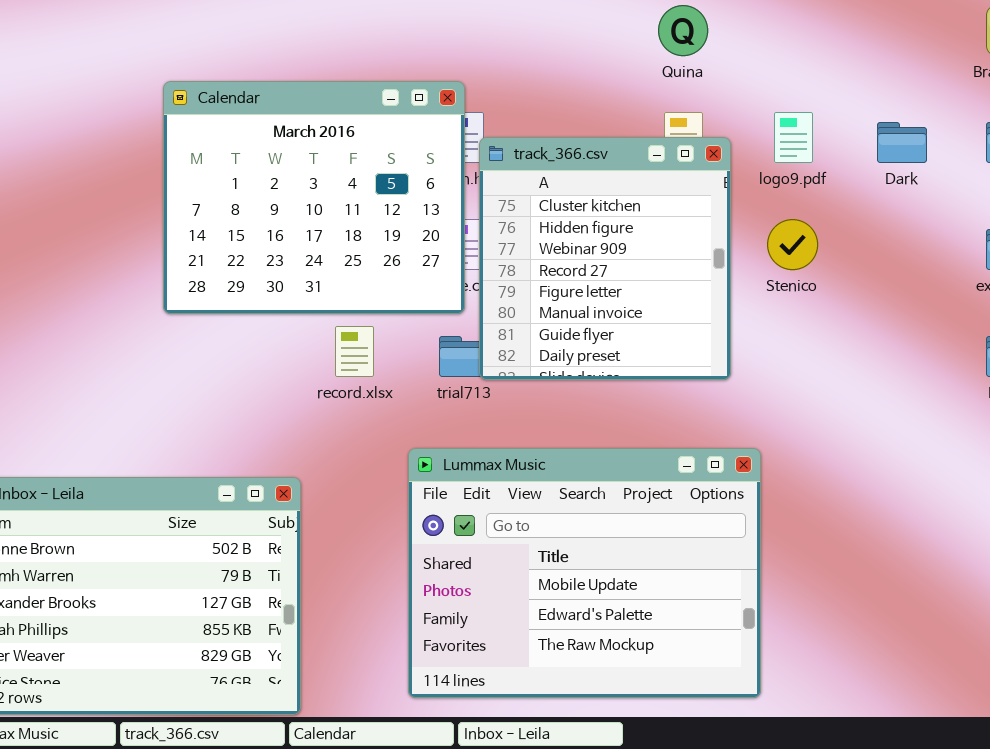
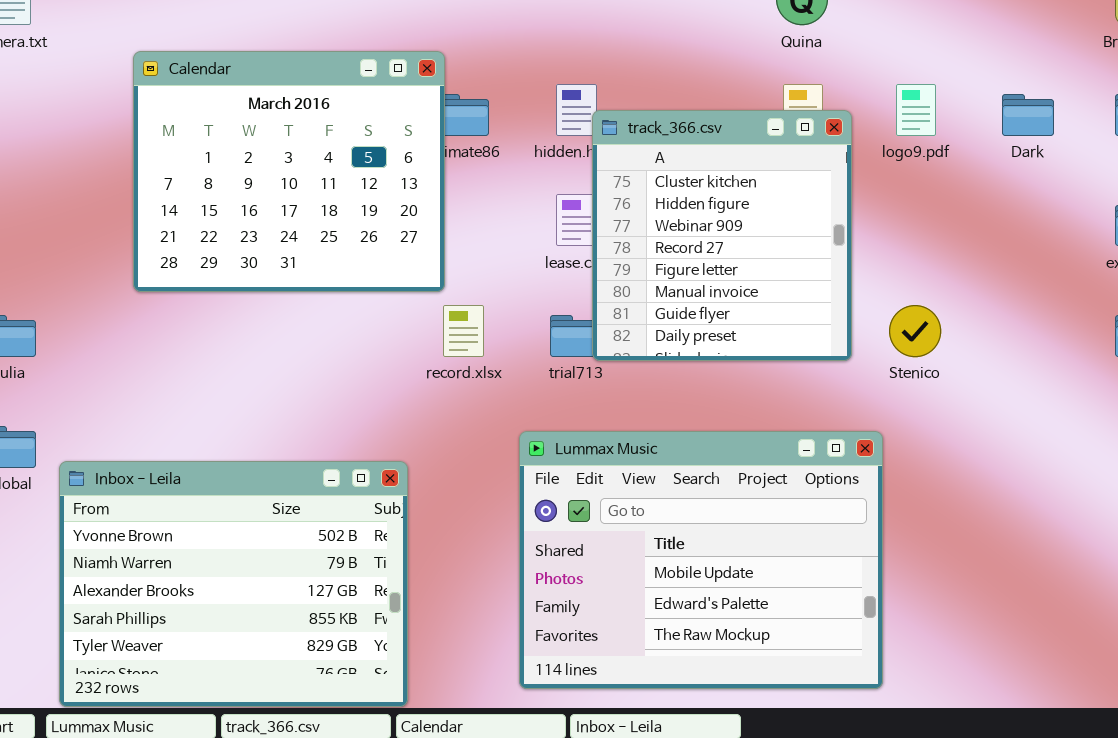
Calendar: [163,81,465,314] -> [133,51,445,292], moved
Stenico: [767,219,818,270] -> [889,305,941,357], moved

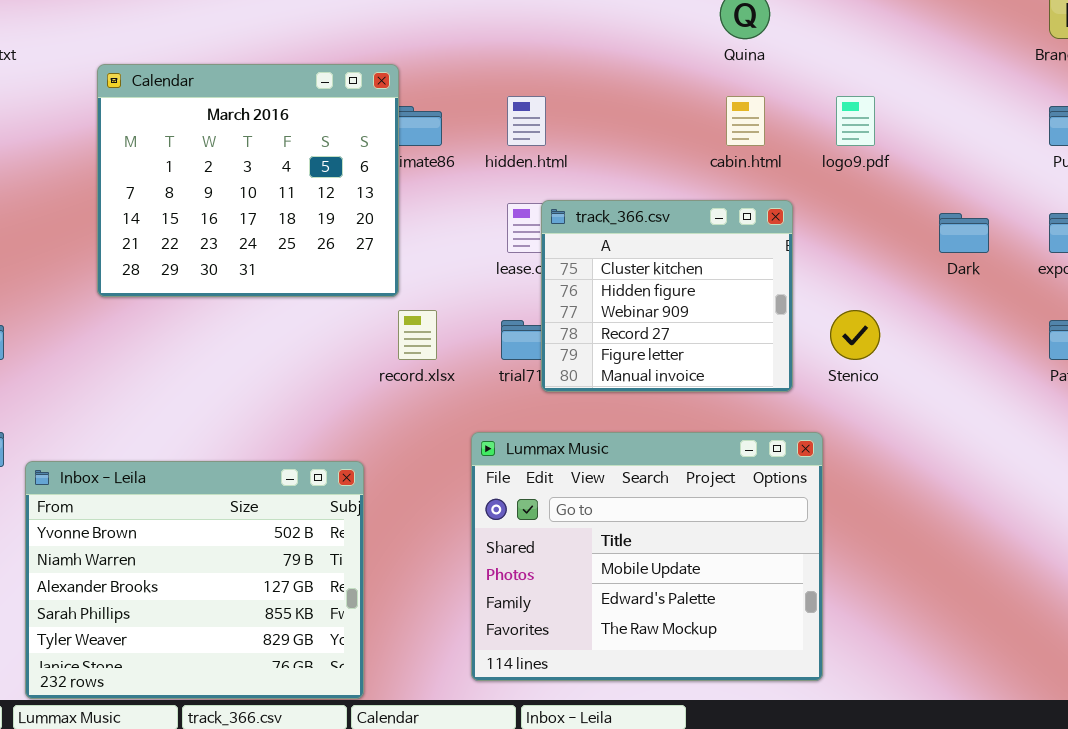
Dark: [1002,94,1054,136] -> [939,213,989,253], moved
track_366.csv: [592,110,852,361] -> [541,200,793,392], moved, resized

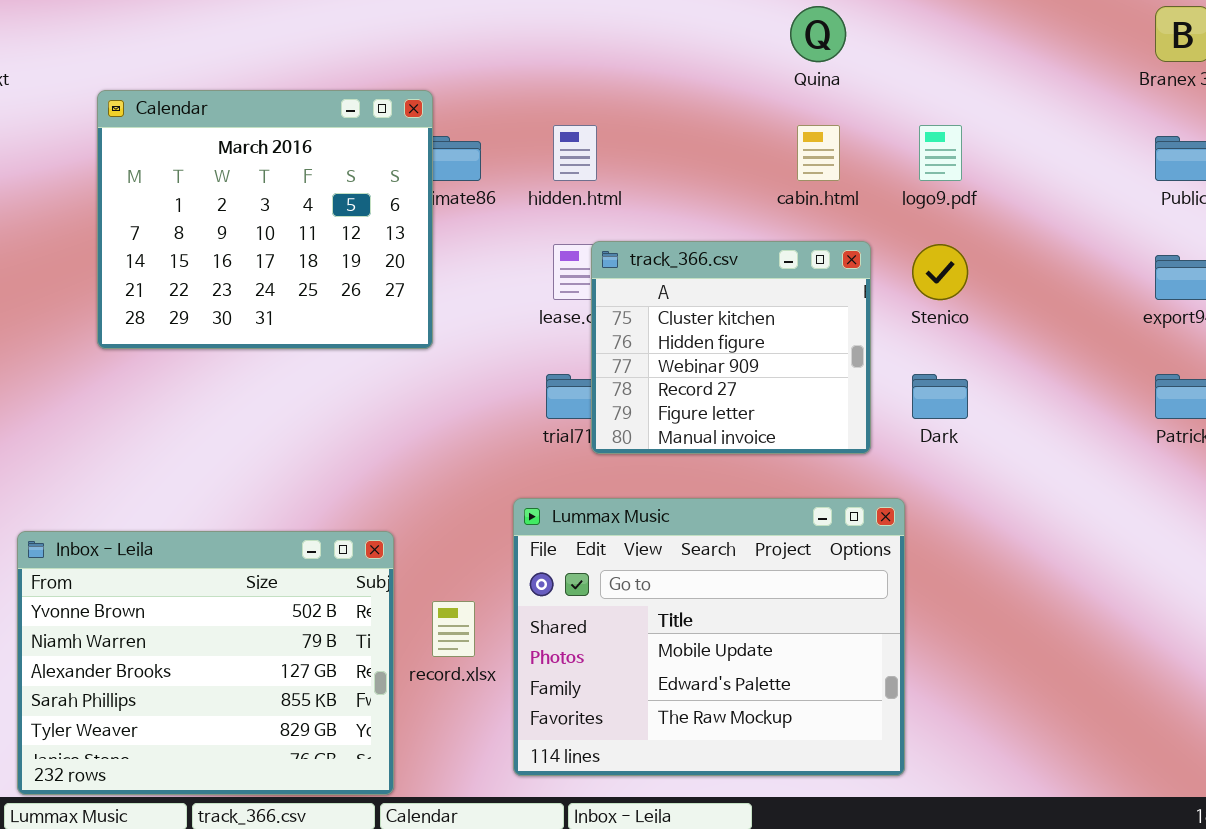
Dark: [939,213,989,253] -> [912,374,968,419], moved
record.xlsx: [398,310,437,360] -> [432,601,475,657], moved
Stenico: [830,310,880,360] -> [912,244,968,300], moved

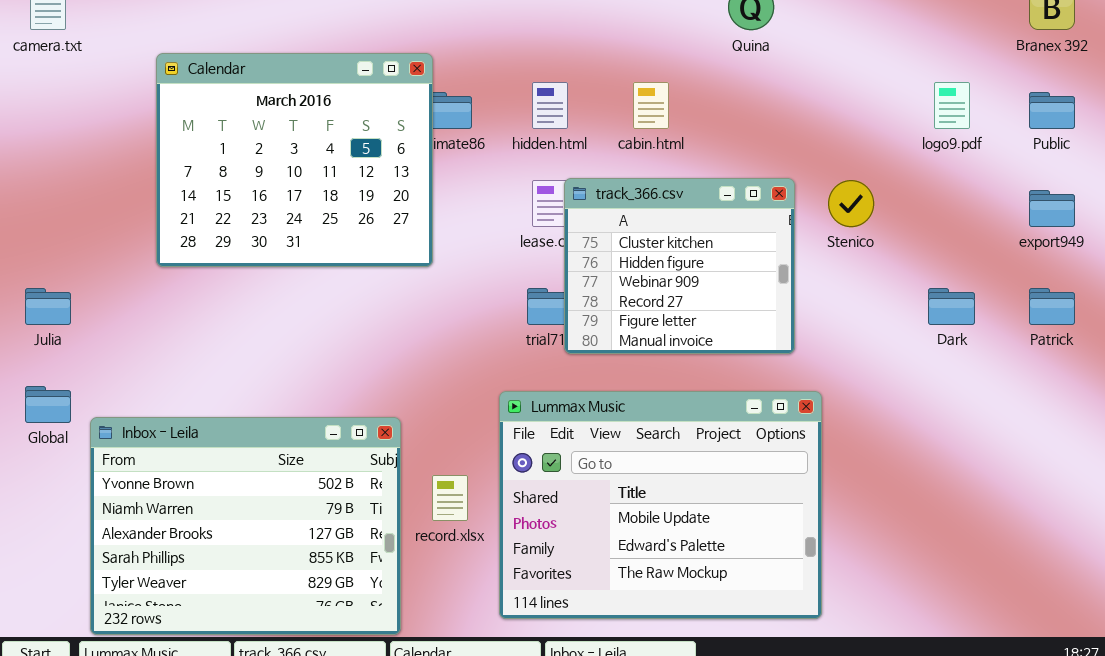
cabin.html: [797,125,840,181] -> [633,82,669,129], moved
logo9.pdf: [919,125,962,181] -> [934,82,970,129], moved
Dark: [912,374,968,419] -> [928,288,975,325], moved

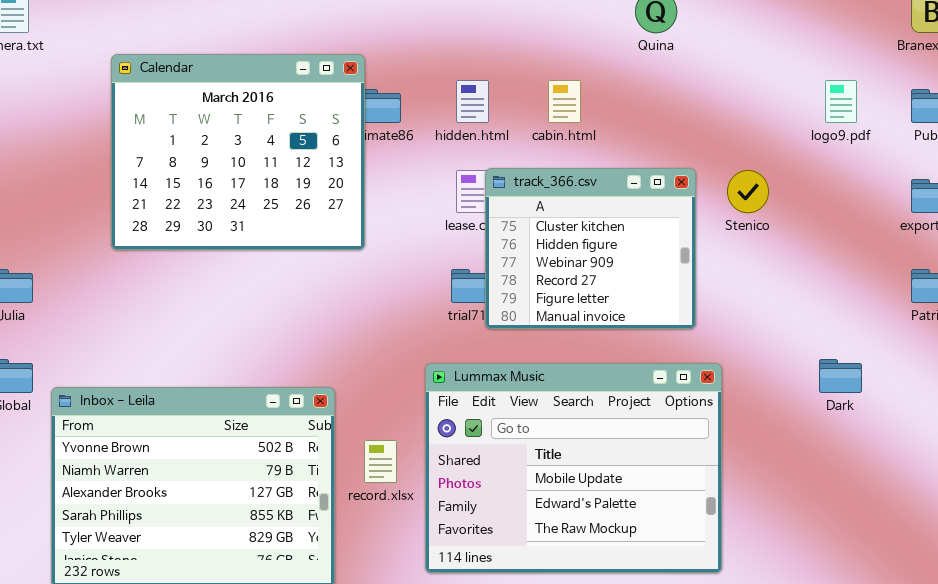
Dark: [928,288,975,325] -> [819,359,862,393], moved

